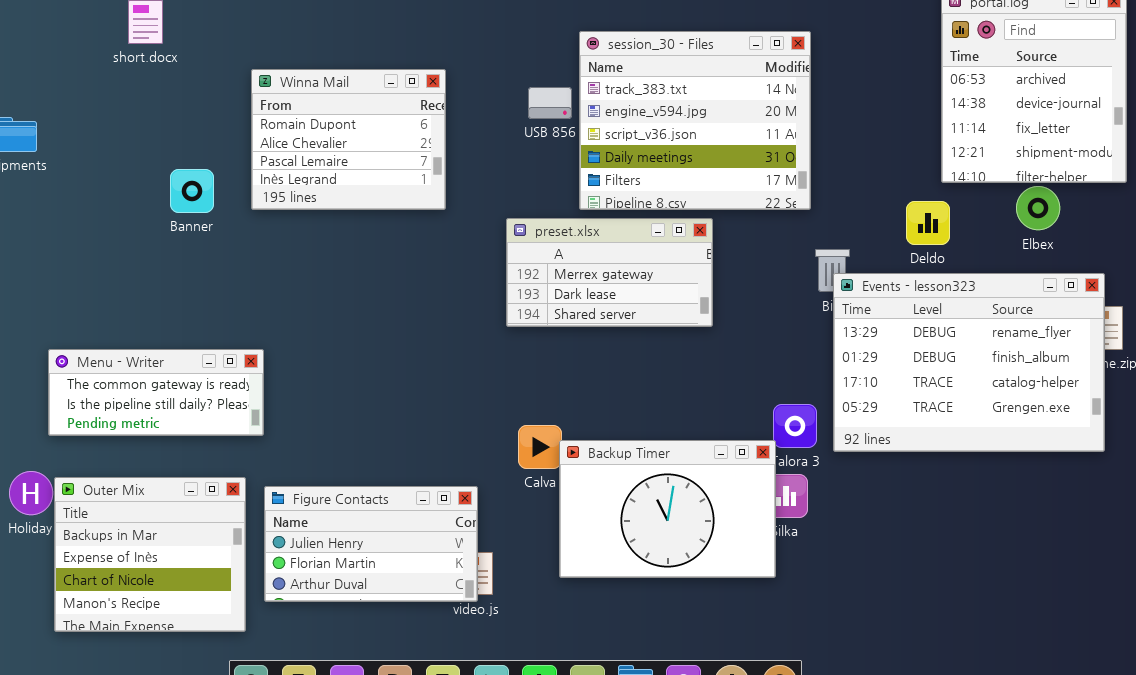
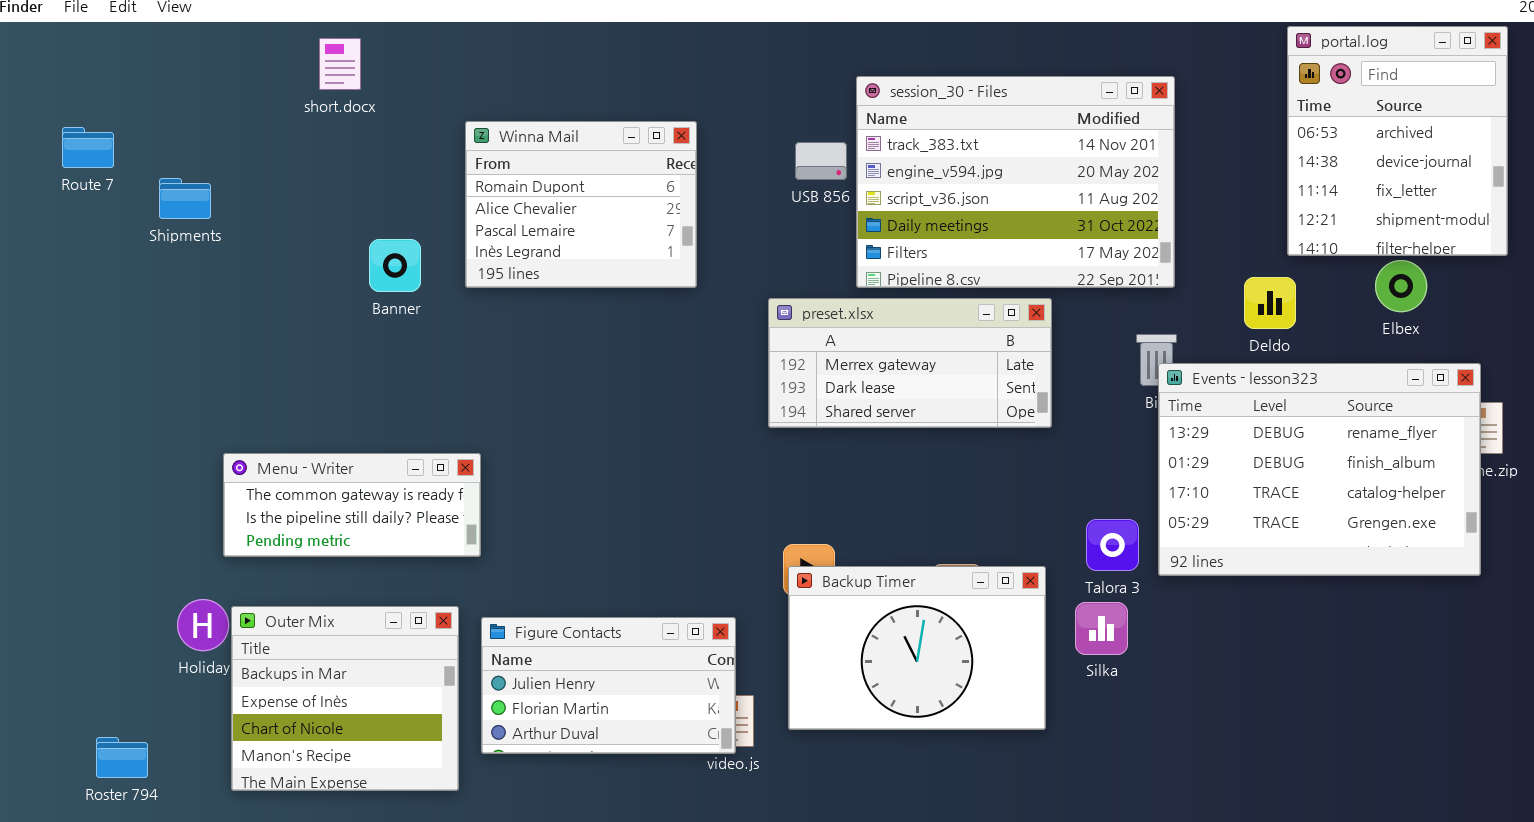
session_30 - Files: [579,31,811,210] -> [856,76,1175,288], resized
preset.xlsx: [506,218,713,327] -> [768,298,1052,428], resized
Backup Timer: [559,440,776,578] -> [788,566,1046,730], moved

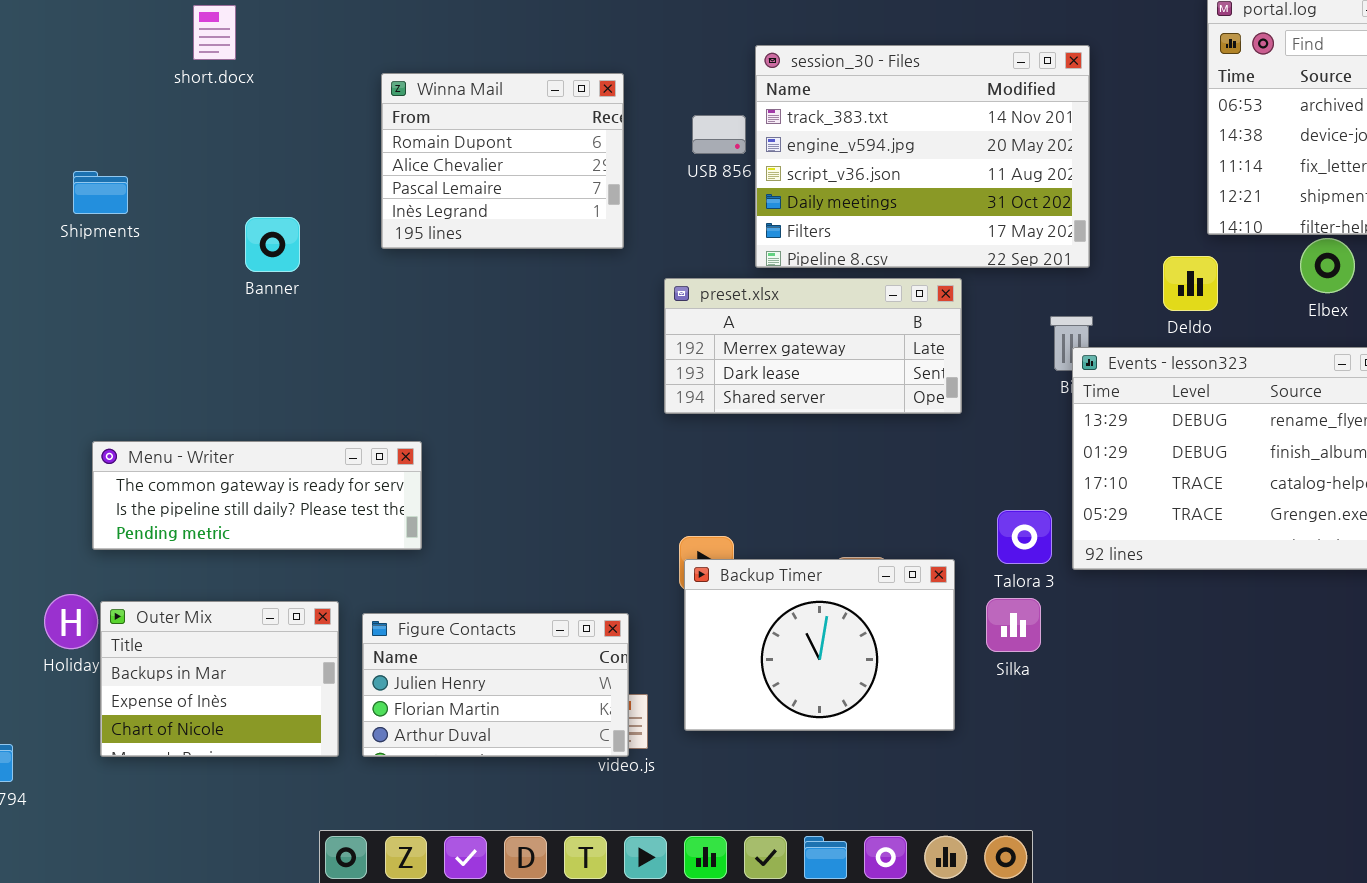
Winna Mail: [465,121,697,288] -> [381,73,624,249], moved
Shipments: [159,178,211,219] -> [73,171,128,214], moved
Menu - Writer: [223,453,481,557] -> [92,441,422,550], resized
Outer Mix: [231,606,459,791] -> [100,601,339,757], resized

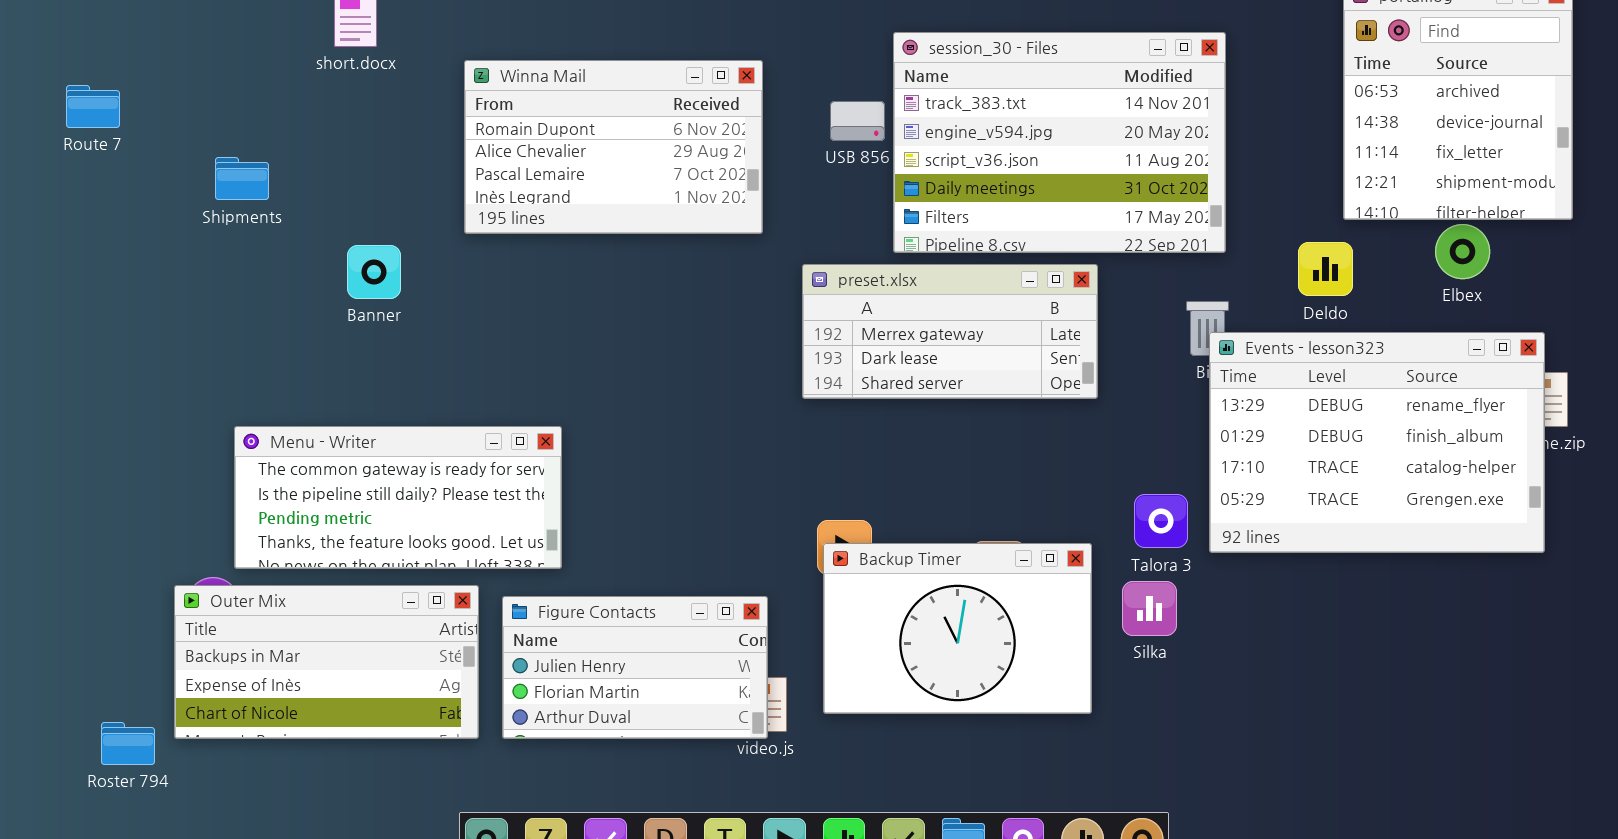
Winna Mail: [381,73,624,249] -> [464,60,763,234], resized
Banner: [245,217,300,272] -> [347,245,401,299], moved
Menu - Writer: [92,441,422,550] -> [234,426,562,569], resized
Outer Mix: [100,601,339,757] -> [174,585,479,739], resized

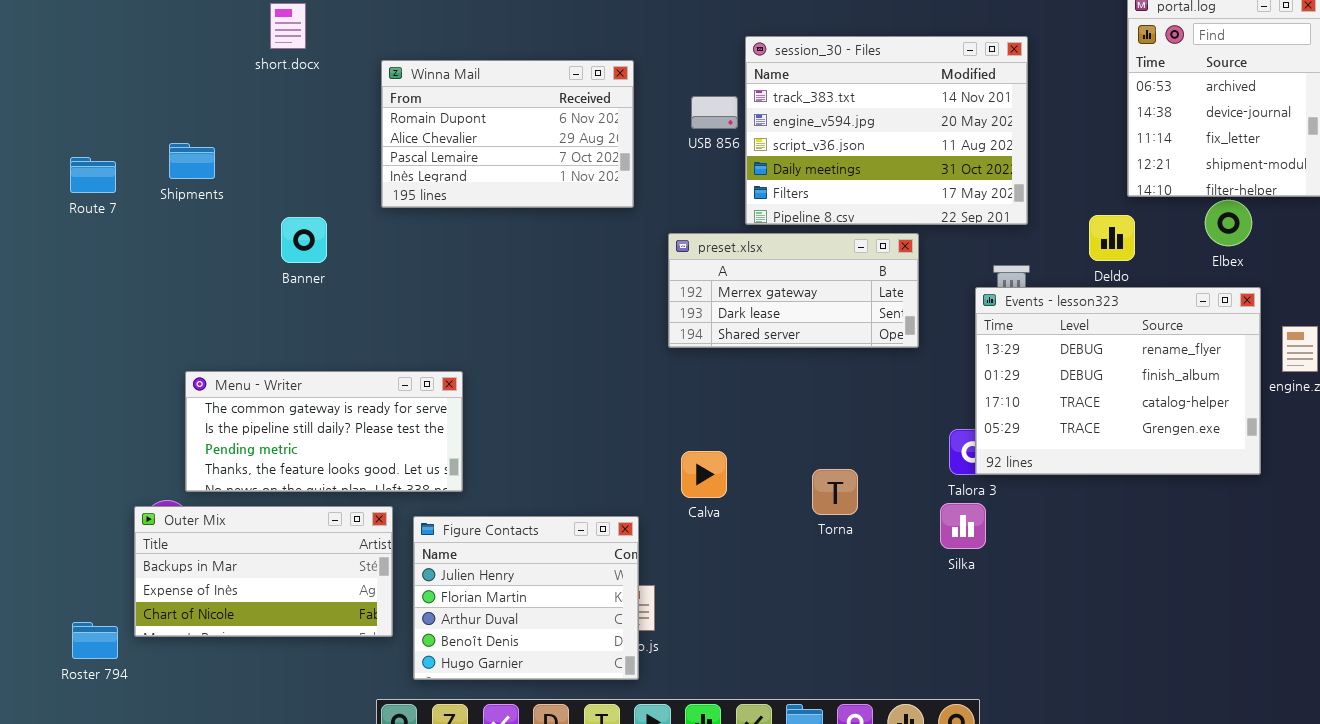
Route 7: [66,85,120,128] -> [70,157,116,193], moved
Events - lesson323: [1209,332,1545,553] -> [975,287,1261,475], moved
Backup Timer: [823,543,1092,714] -> none, closed
Figure Contacts: [502,596,768,739] -> [413,516,639,680], resized

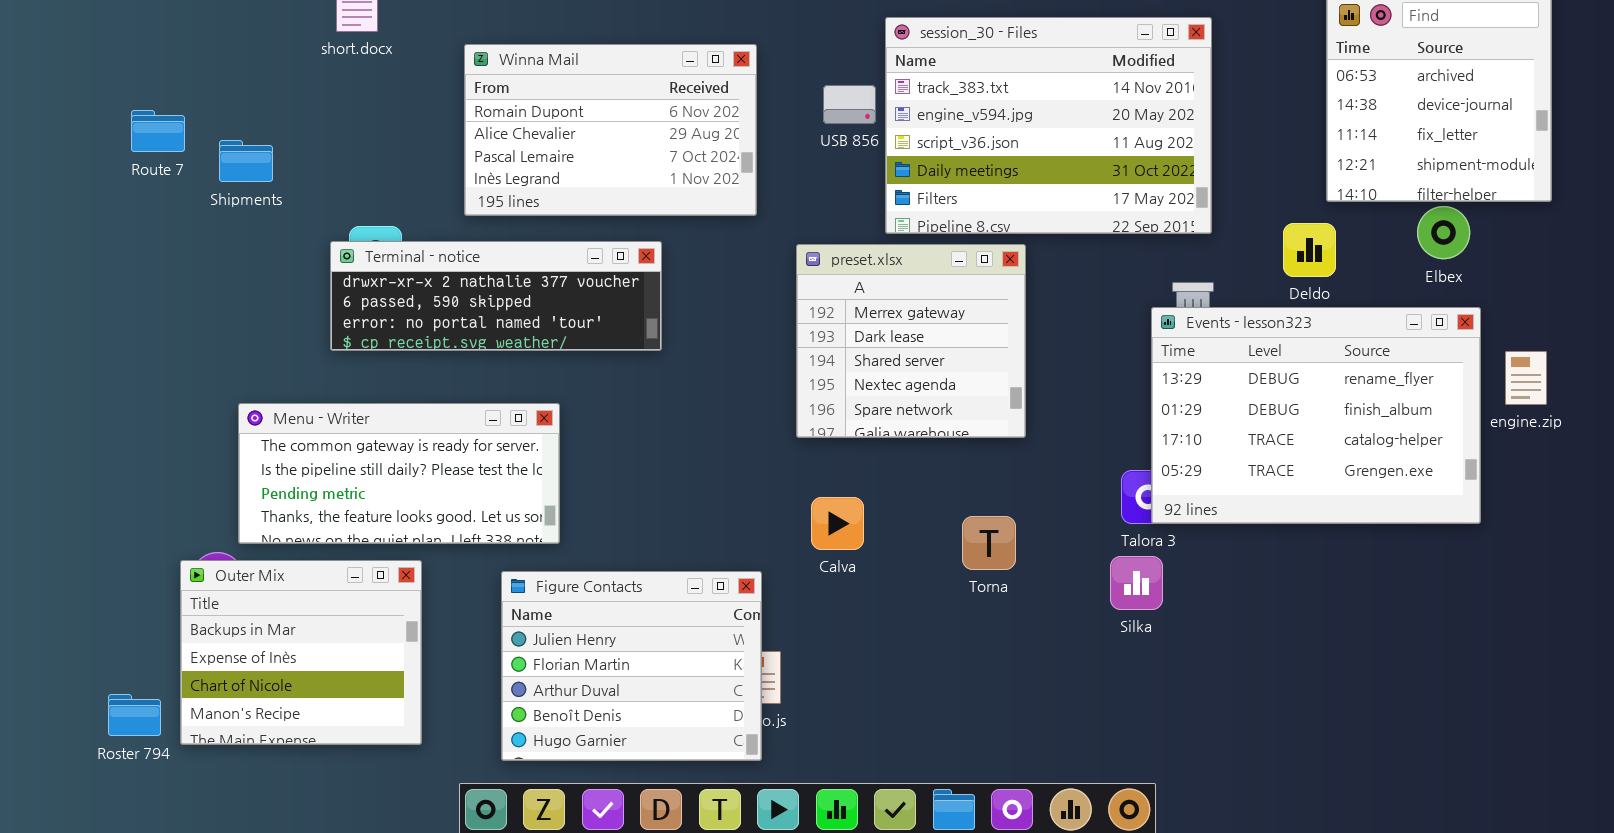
Route 7: [70,157,116,193] -> [131,110,185,152], moved
Terminal - notice: none -> [330,241,662,351], opened
preset.xlsx: [668,233,919,348] -> [796,244,1026,438], resized
Outer Mix: [134,506,393,637] -> [180,560,422,745], resized

